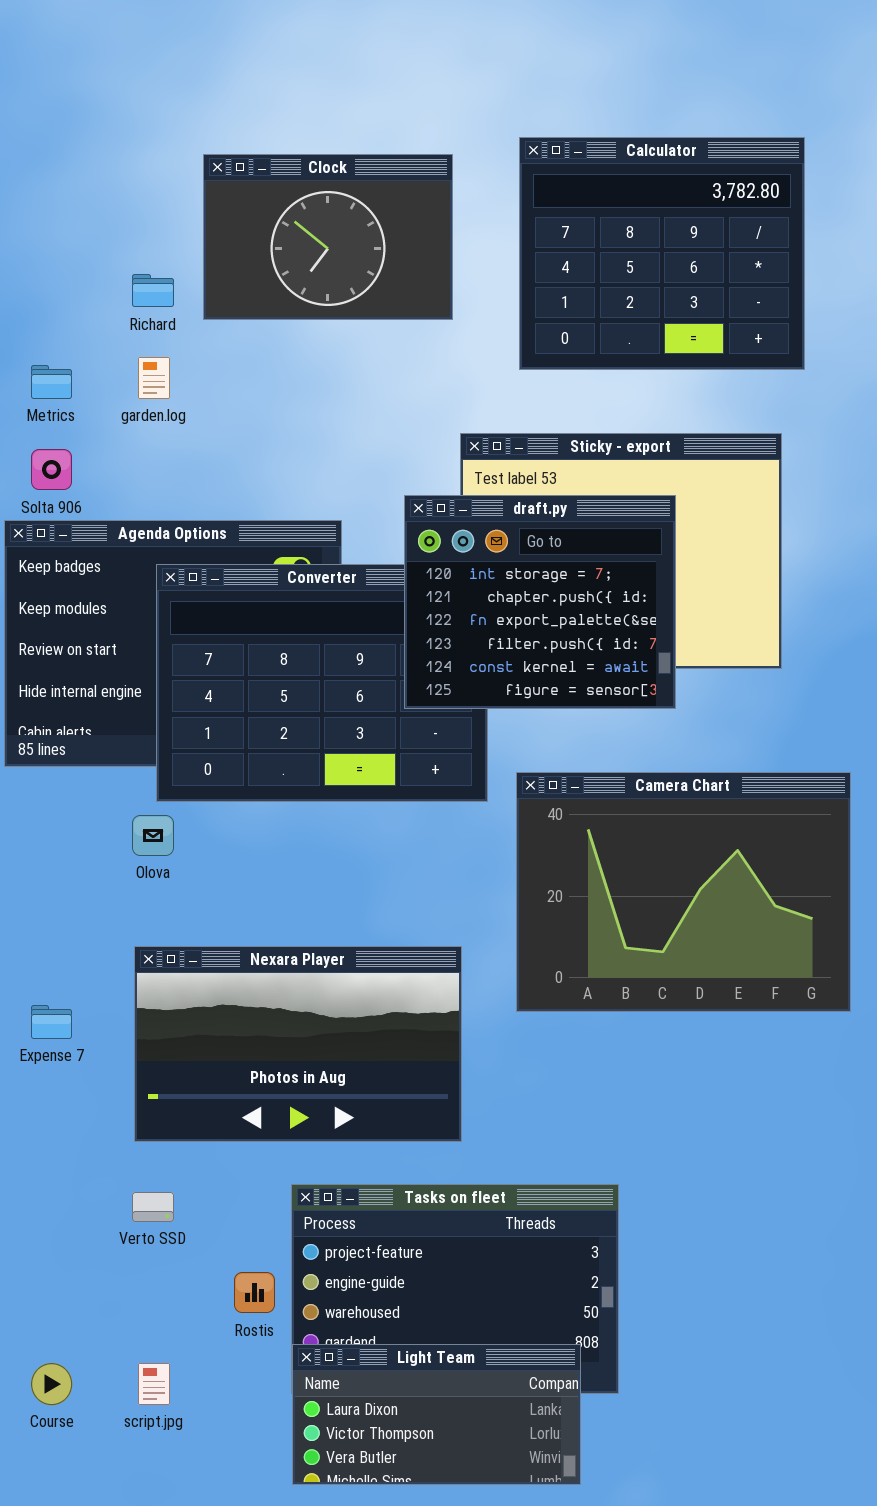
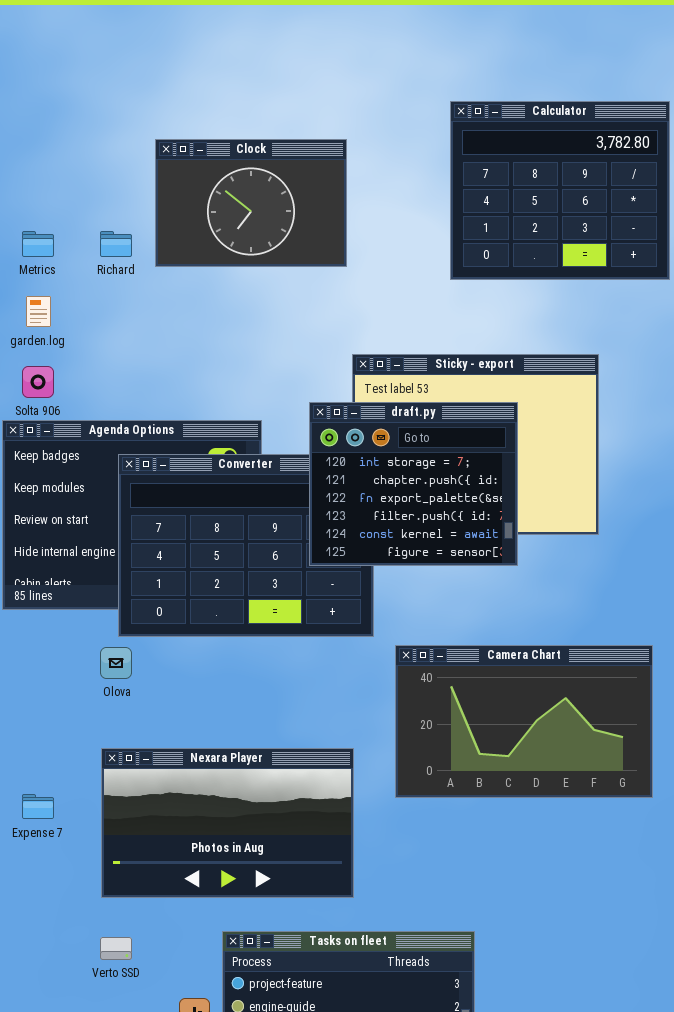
Calculator: [519,137,805,370] -> [450,101,670,280], moved
garden.log: [138,357,170,399] -> [26,296,51,327], moved
Metrics: [31,365,72,399] -> [22,231,54,257], moved
Camera Chart: [516,772,851,1012] -> [395,645,653,798], resized

